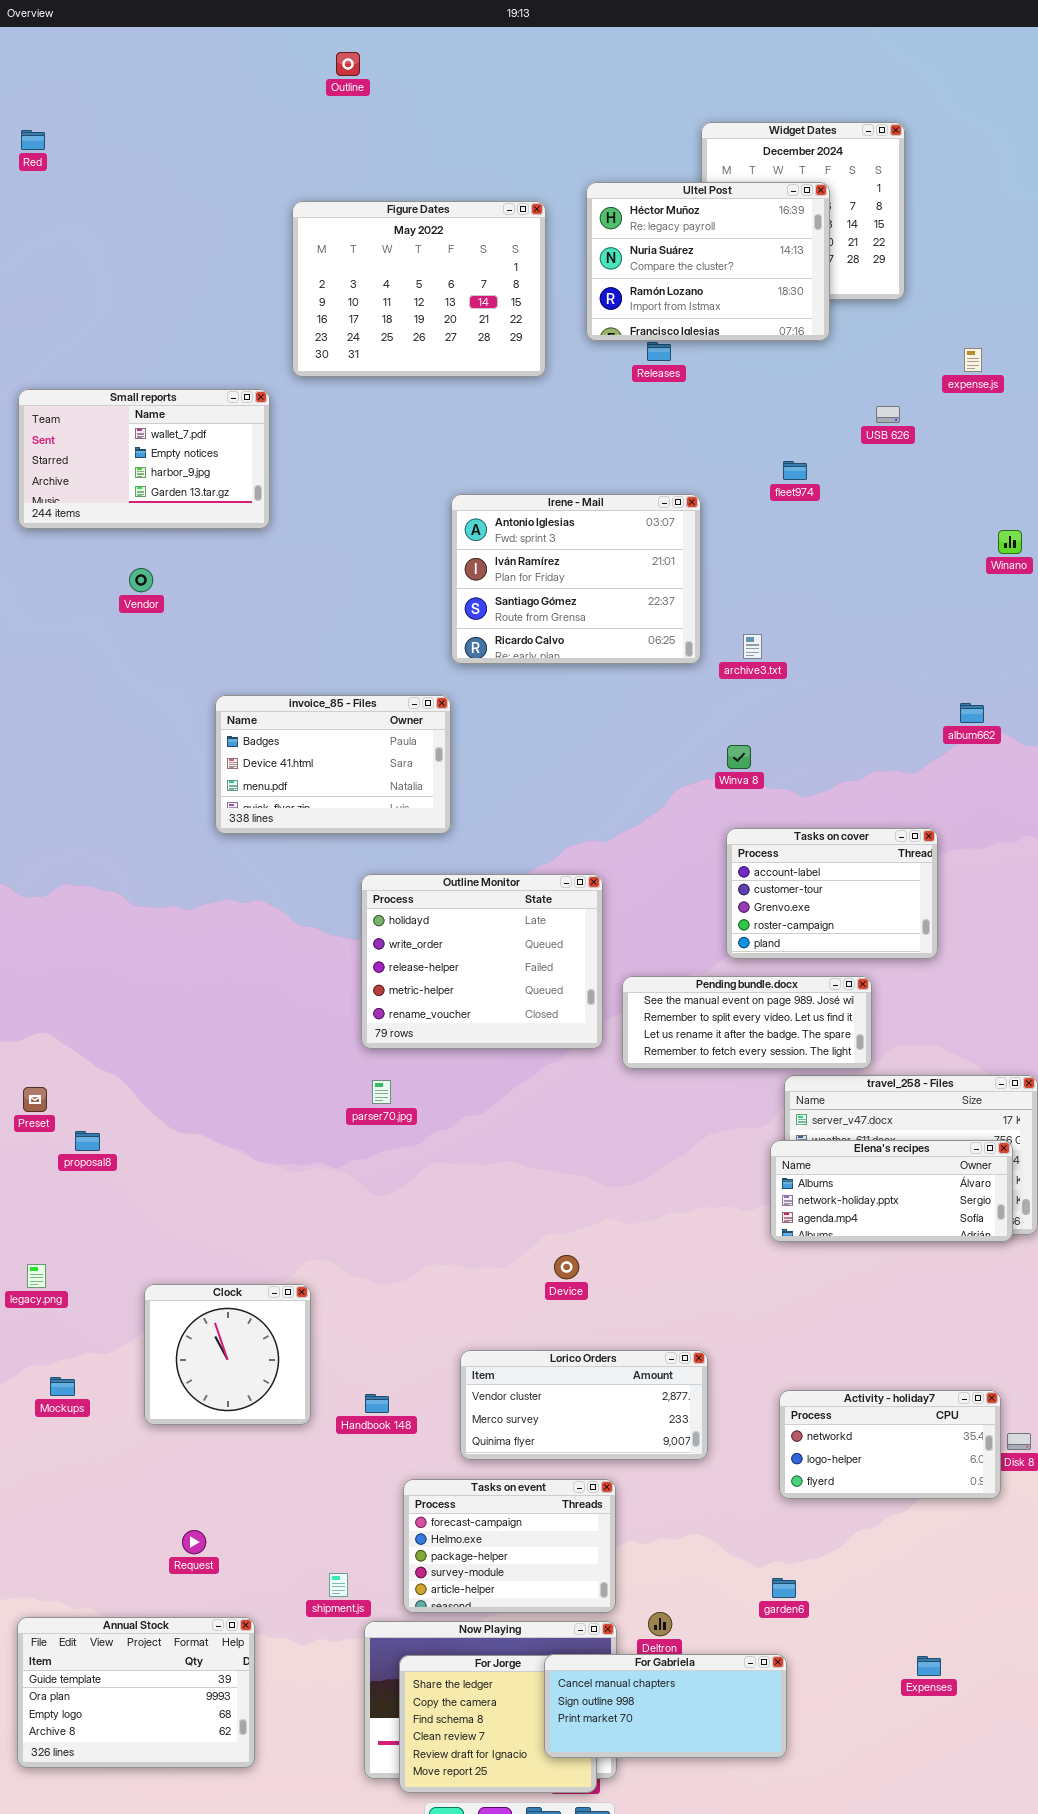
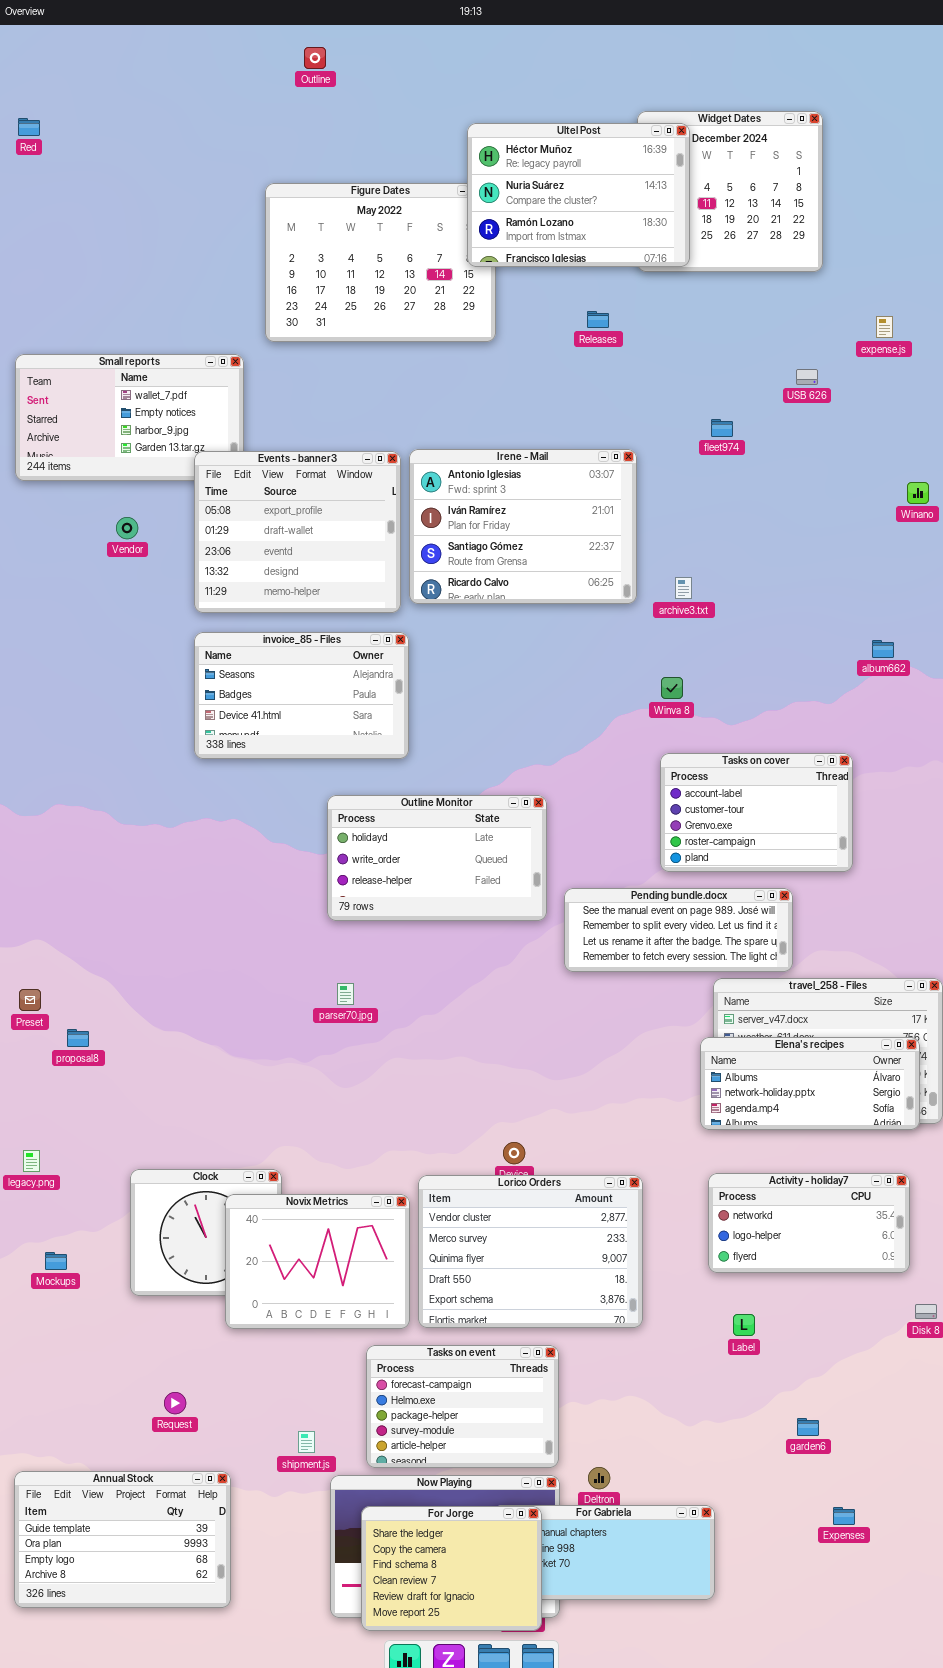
Ultel Post: [586,182,830,341] -> [467,123,690,267], moved
Events - banner3: none -> [194,451,401,613], opened
invoice_85 - Files: [215,695,451,834] -> [194,632,409,759], scrolled up 1 row
Outline Monitor: [361,874,603,1049] -> [327,795,547,921], resized
Novix Metrics: none -> [225,1194,410,1329], opened
Lorico Orders: [460,1350,708,1460] -> [418,1175,643,1328], resized
Activity - holiday7: [779,1390,1001,1499] -> [708,1173,910,1273], moved
garden6: [772,1578,796,1598] -> [797,1418,819,1436], moved
For Jorge: [399,1655,597,1793] -> [361,1506,542,1631], raised

